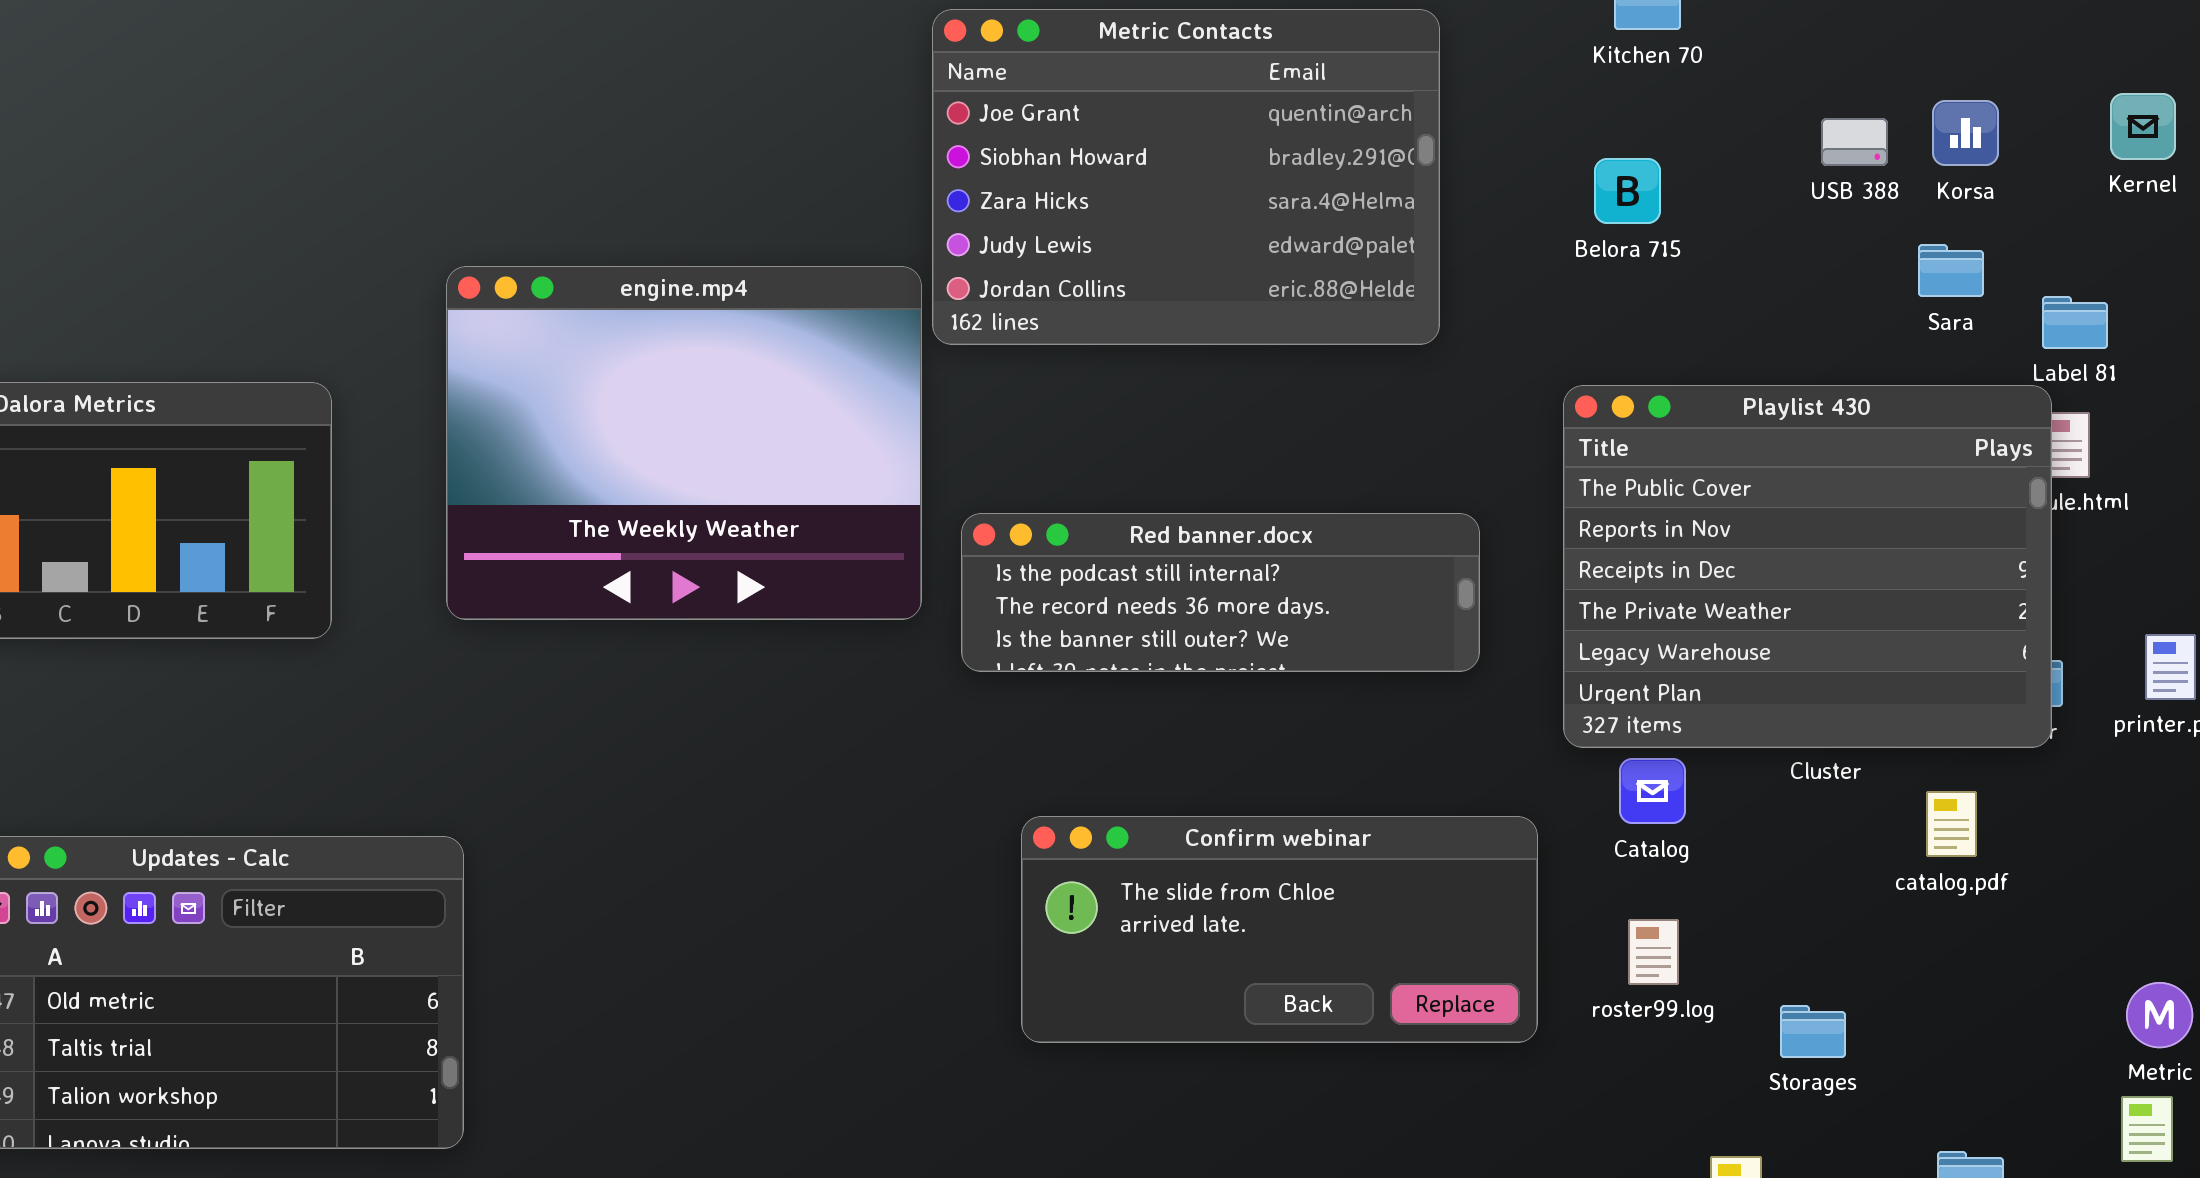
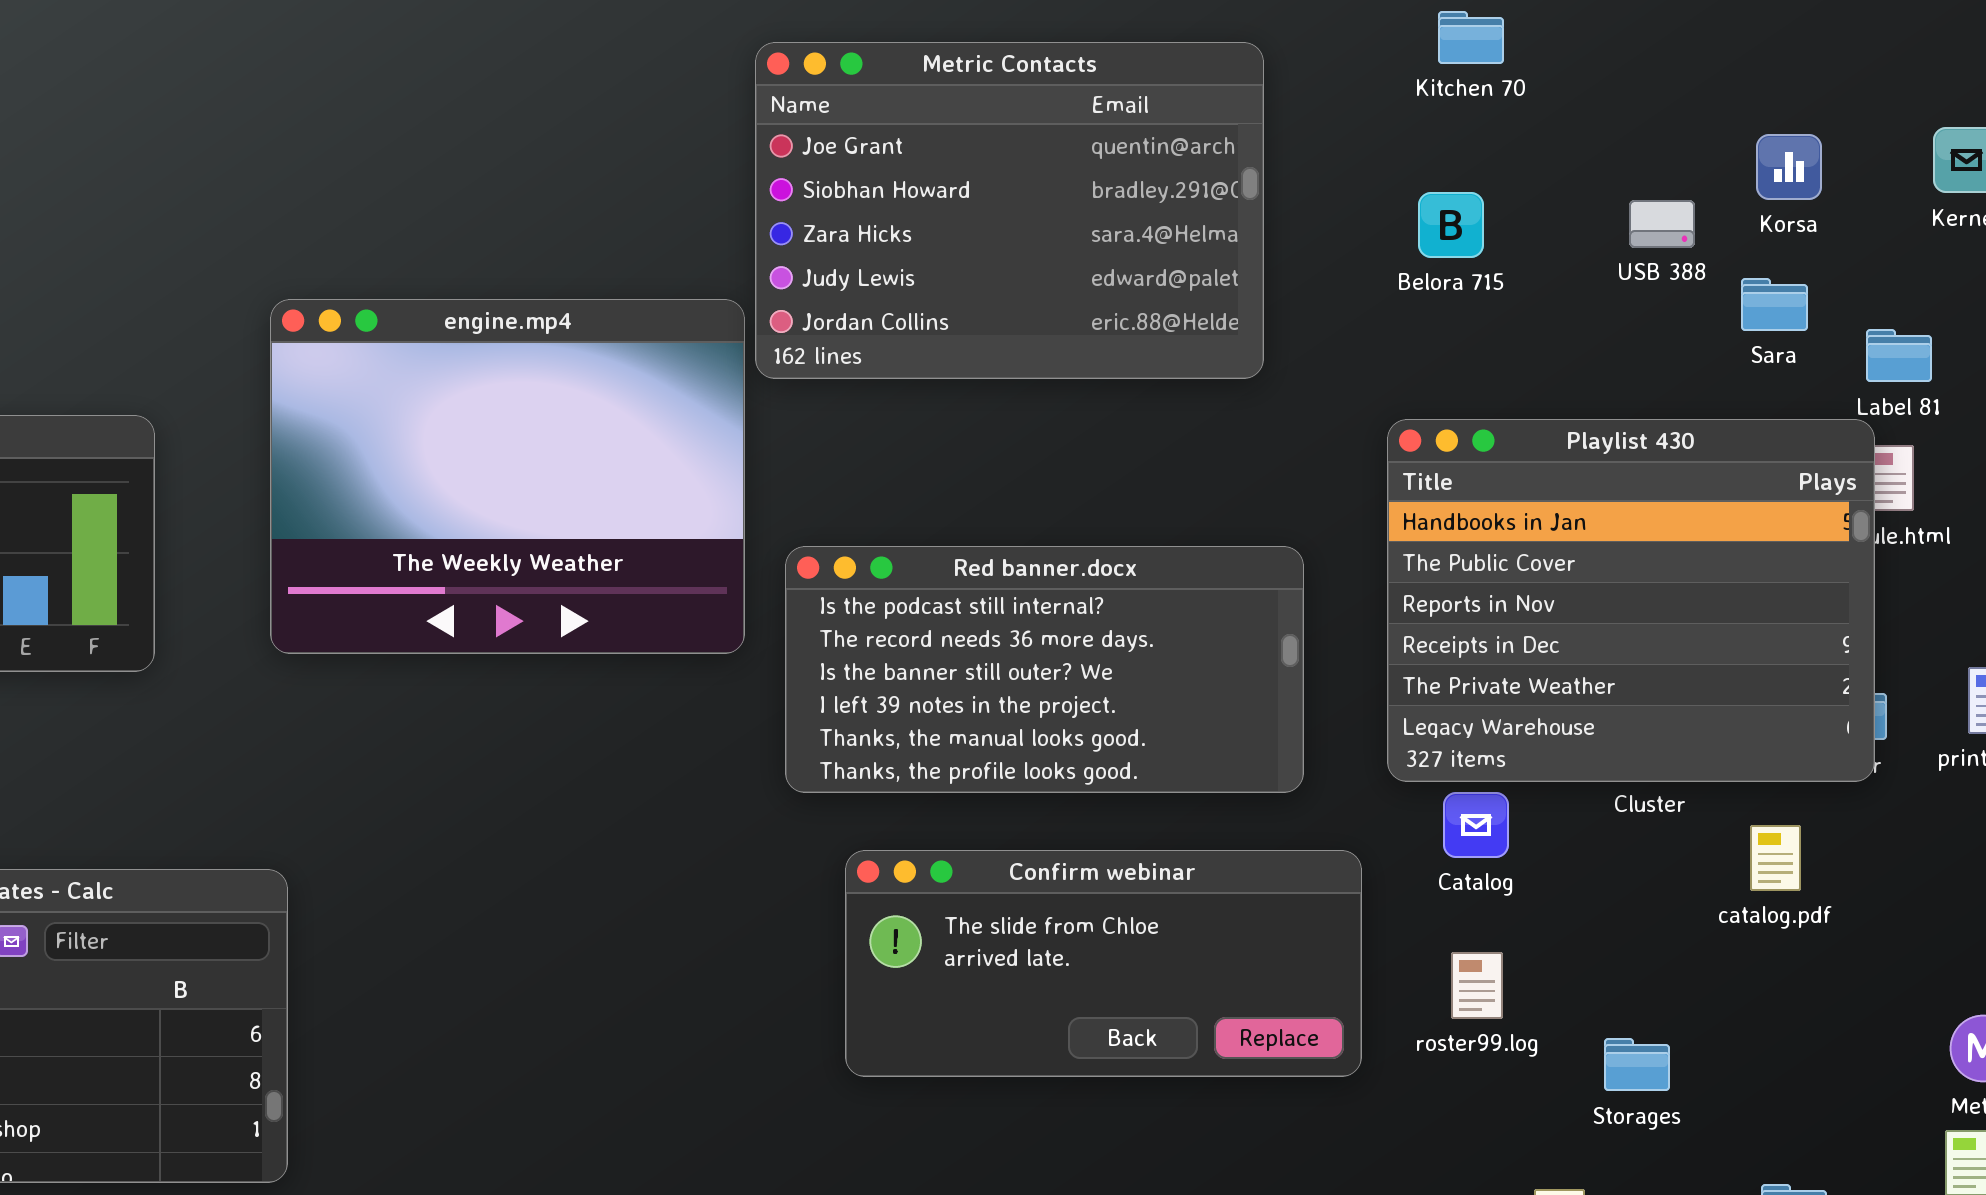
USB 388: [1821,118,1888,166] -> [1629,200,1695,248], moved
Playlist 430: [1563,385,2052,748] -> [1387,419,1875,782], scrolled up 1 row
Red banner.docx: [961,513,1480,672] -> [785,546,1304,793], resized

